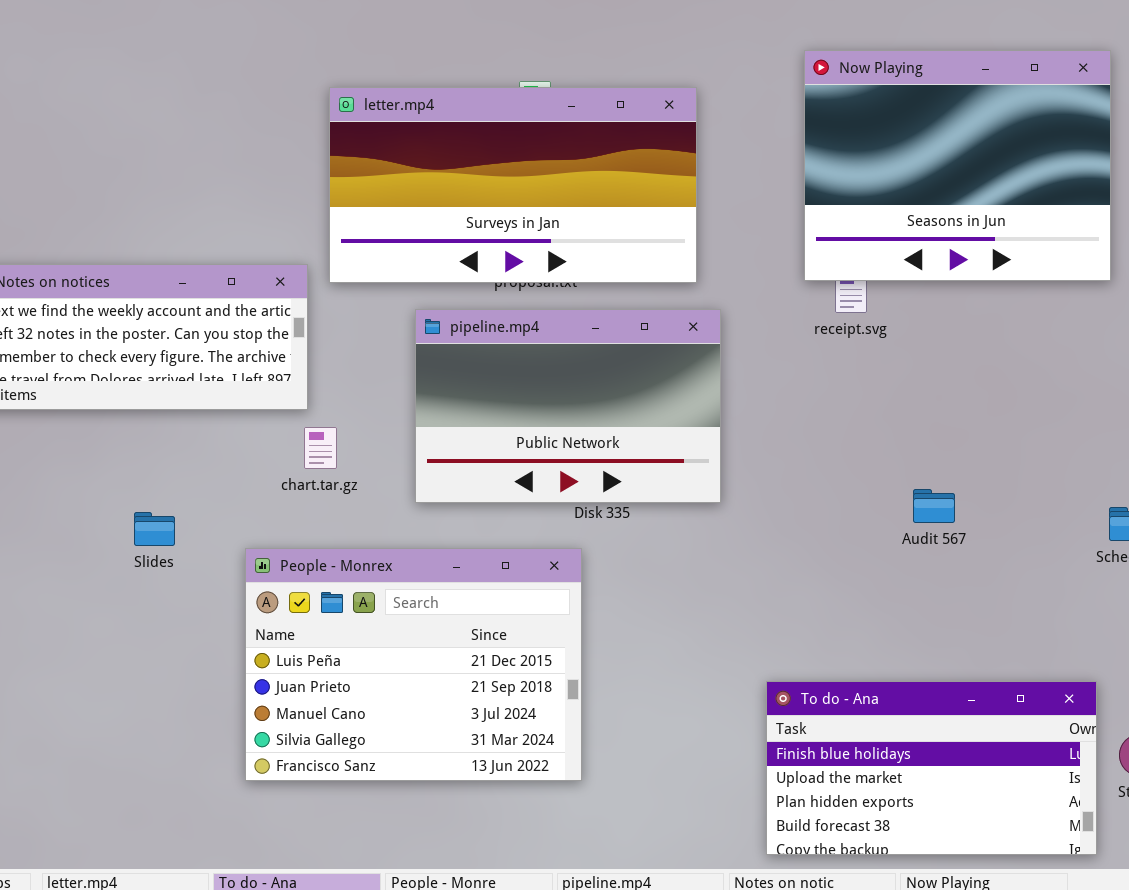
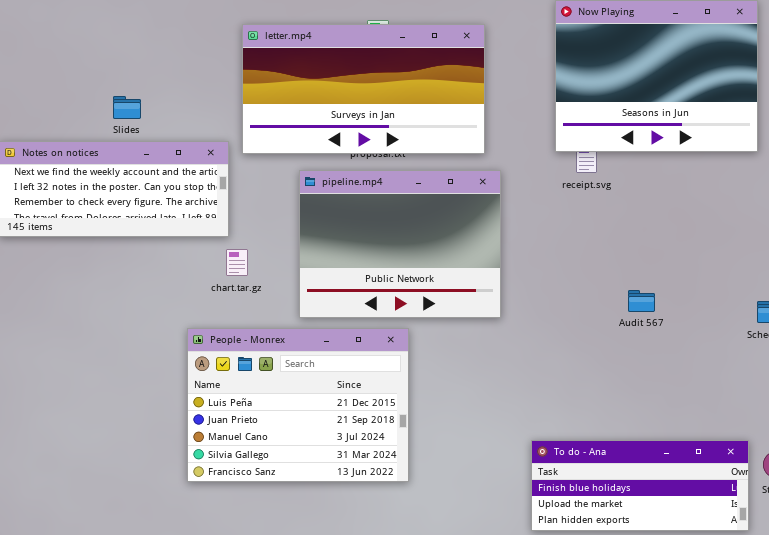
pipeline.mp4: [415,309,721,503] -> [299,170,501,318], resized
Slides: [134,512,175,546] -> [113,96,141,119], moved
To do - Ana: [766,681,1097,855] -> [531,440,749,531], resized

